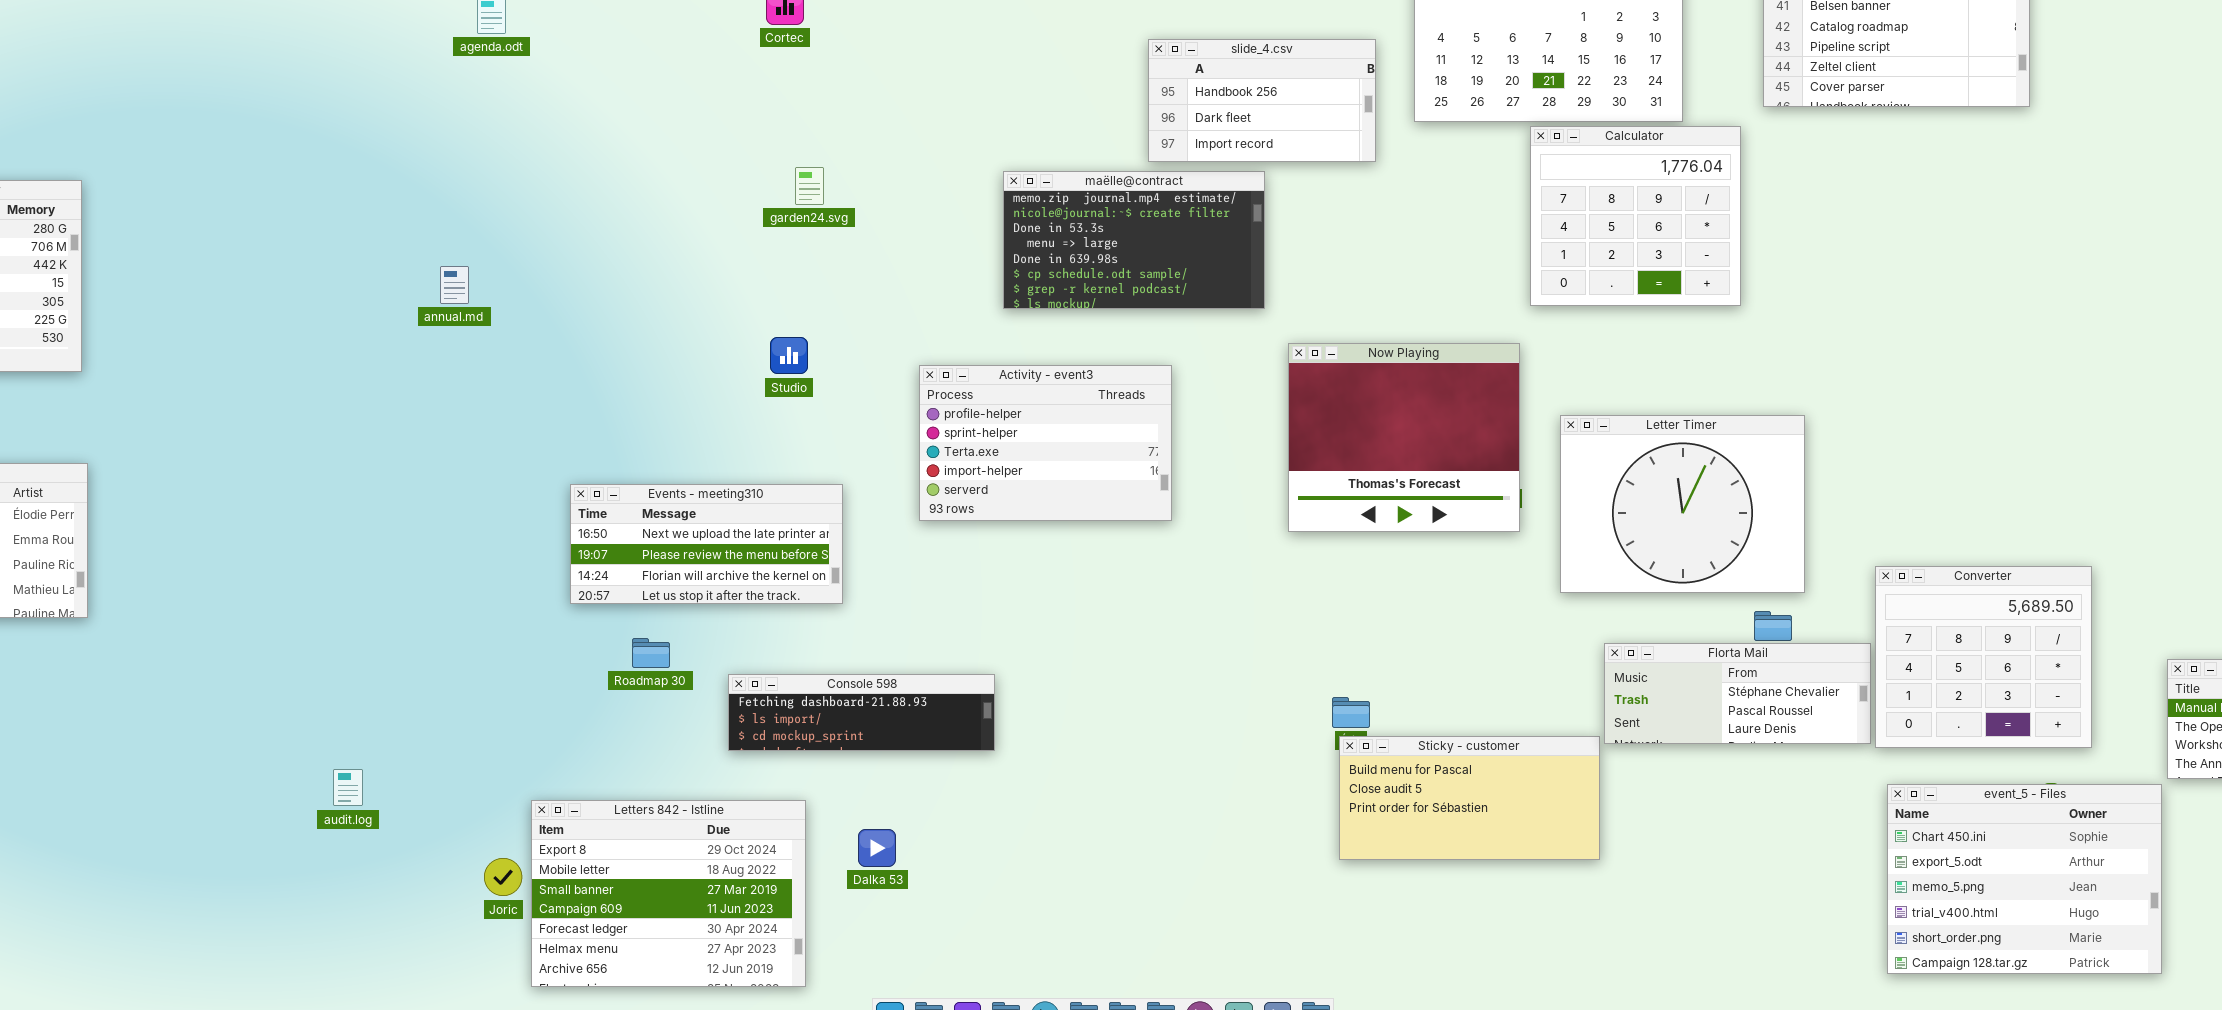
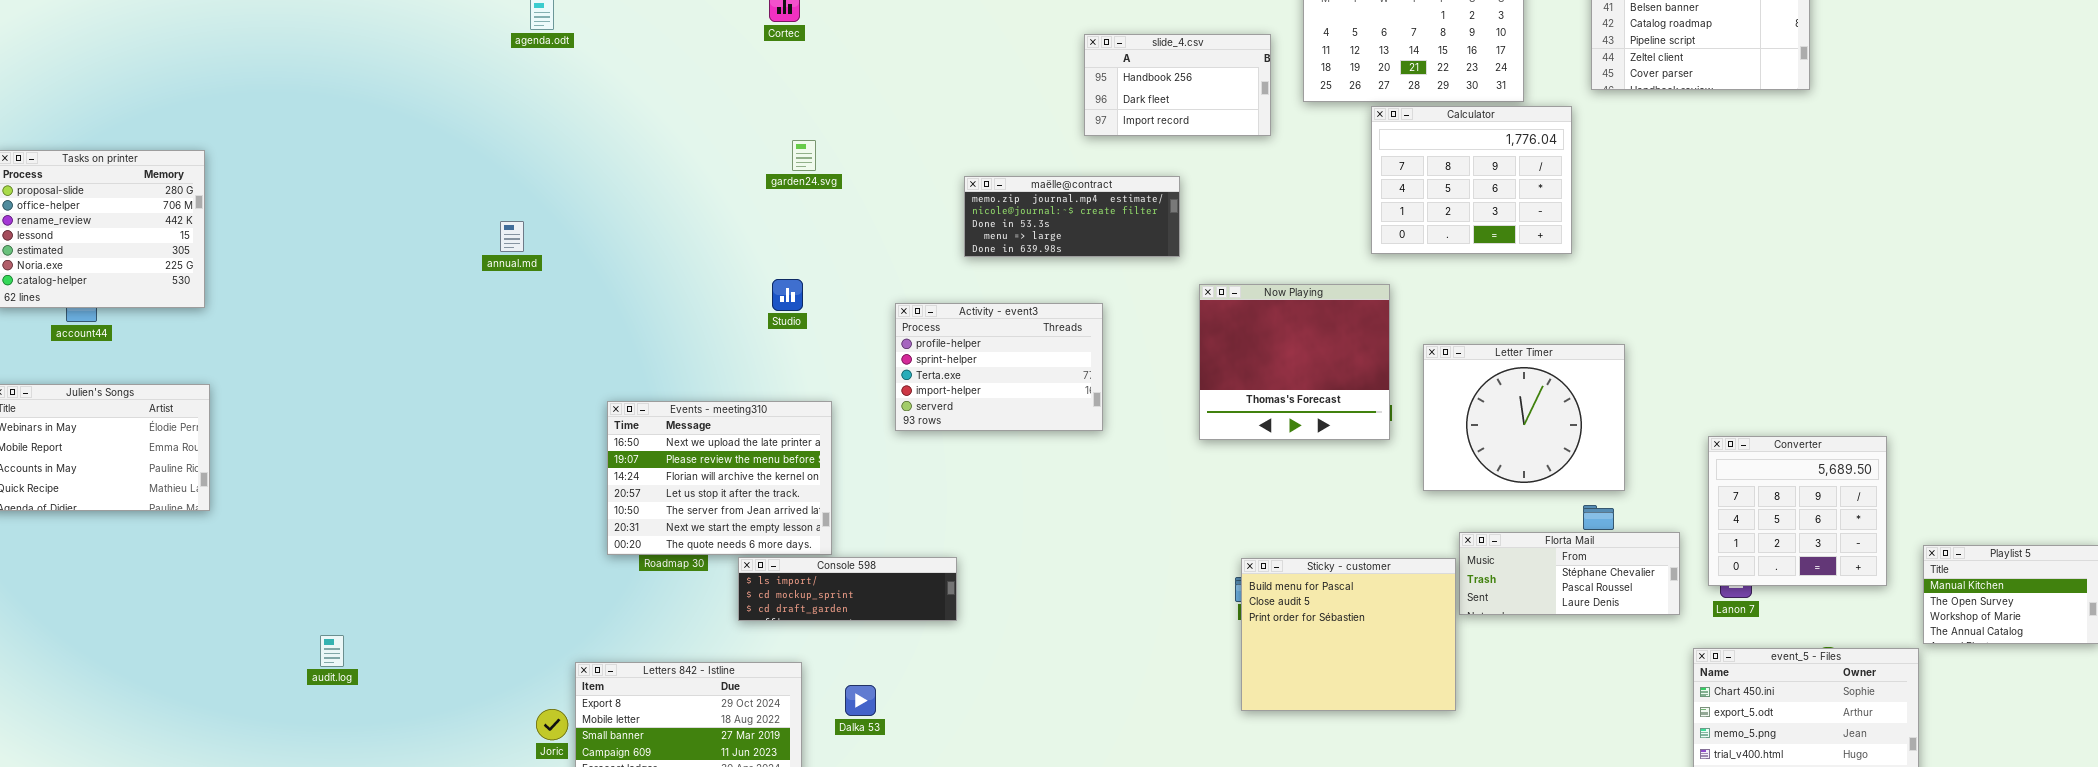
Calculator: [1530,126,1741,306] -> [1371,106,1572,254], resized
maëlle@contract: [1003,171,1265,309] -> [964,176,1180,257], resized
Events - meeting310: [570,484,843,604] -> [607,401,832,555], resized
Converter: [1875,566,2092,748] -> [1708,436,1887,586], moved
Console 598: [728,674,995,751] -> [738,557,957,621], scrolled down 1 row
Sticky - customer: [1339,736,1600,860] -> [1241,558,1456,711], resized
audit.log: [333,769,363,806] -> [320,635,344,667], moved

